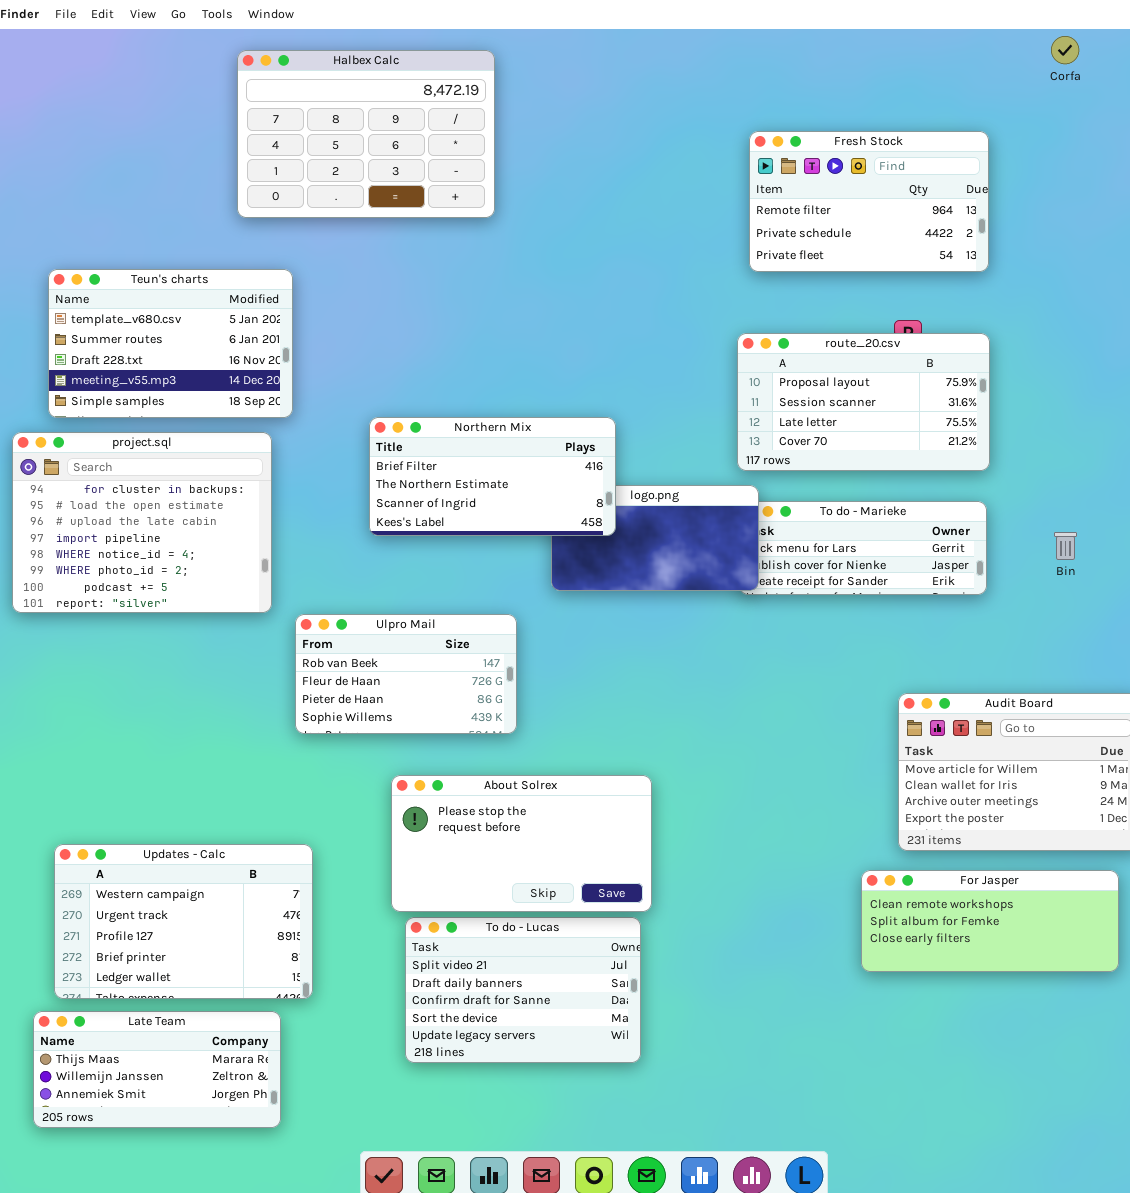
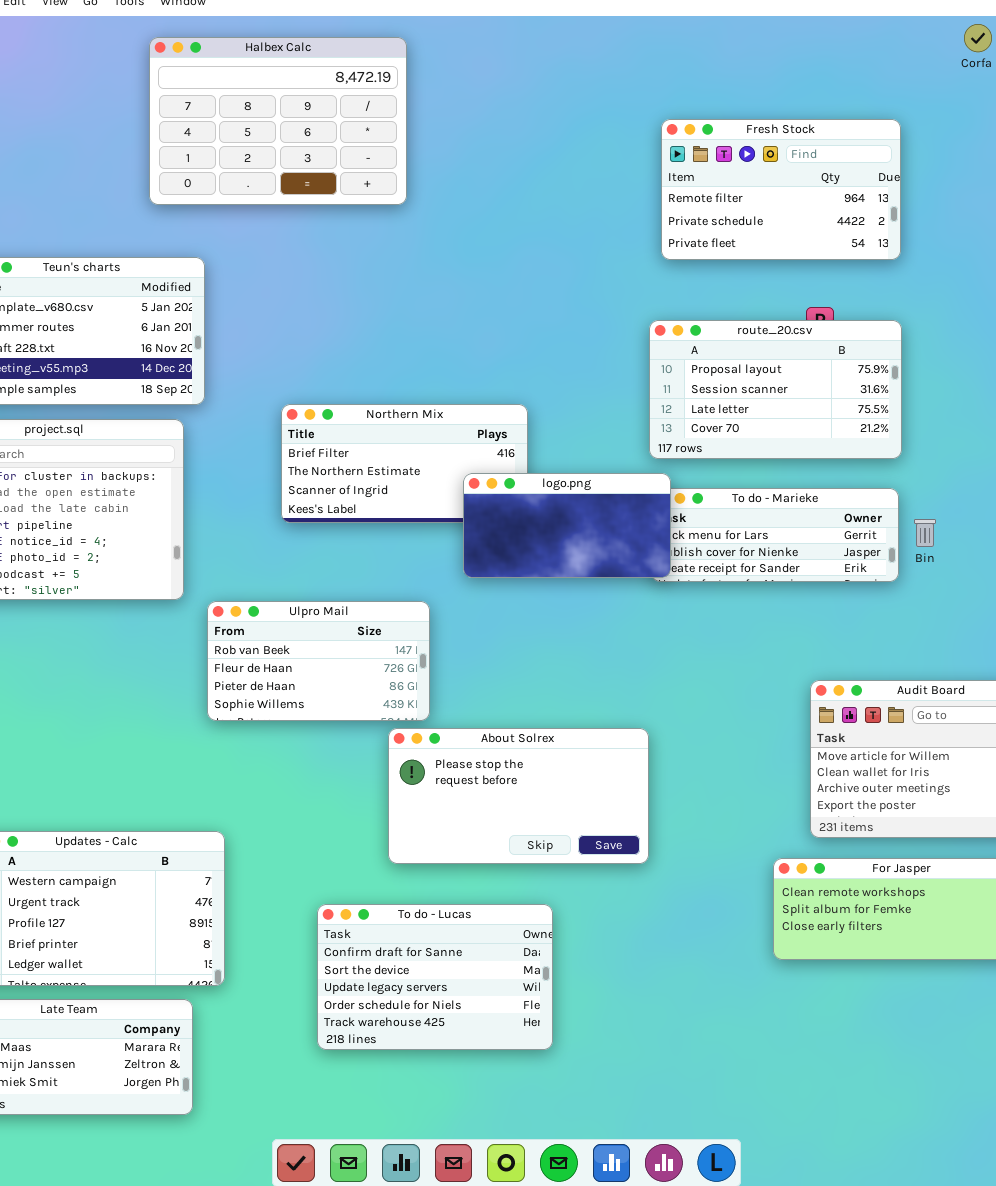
logo.png: [551,485,759,591] -> [463,473,671,578], raised
Bin: [1054,532,1077,560] -> [914,519,936,547], moved
About Solrex: [391,775,652,912] -> [388,728,649,864], moved
To do - Lucas: [405,917,641,1063] -> [317,904,553,1050], scrolled down 2 rows

